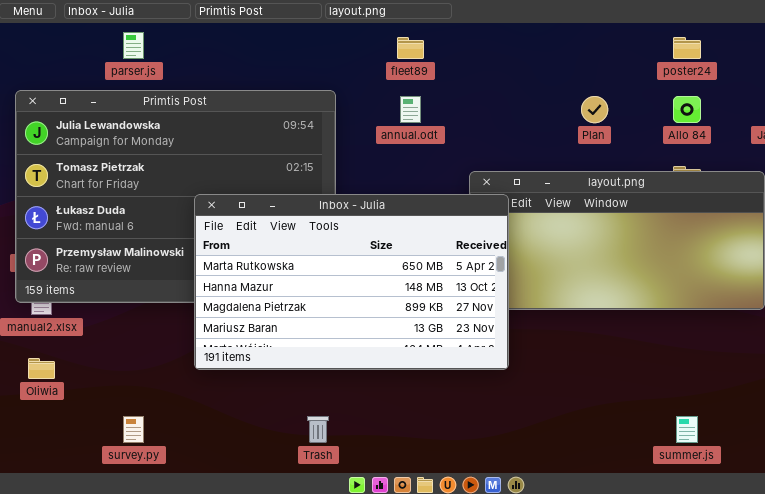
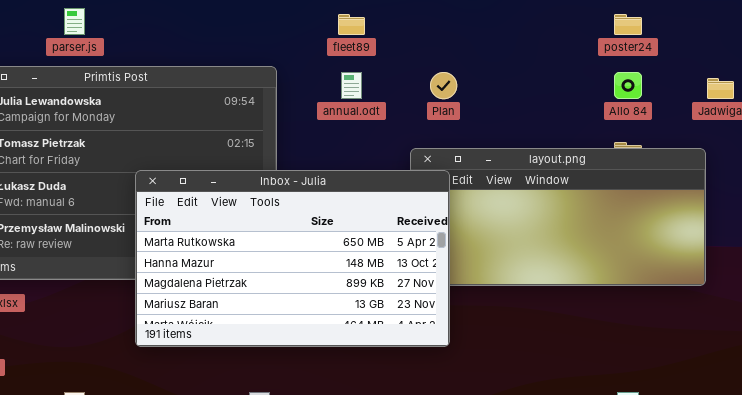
Plan: [581,96,608,123] -> [430,72,457,99], moved

